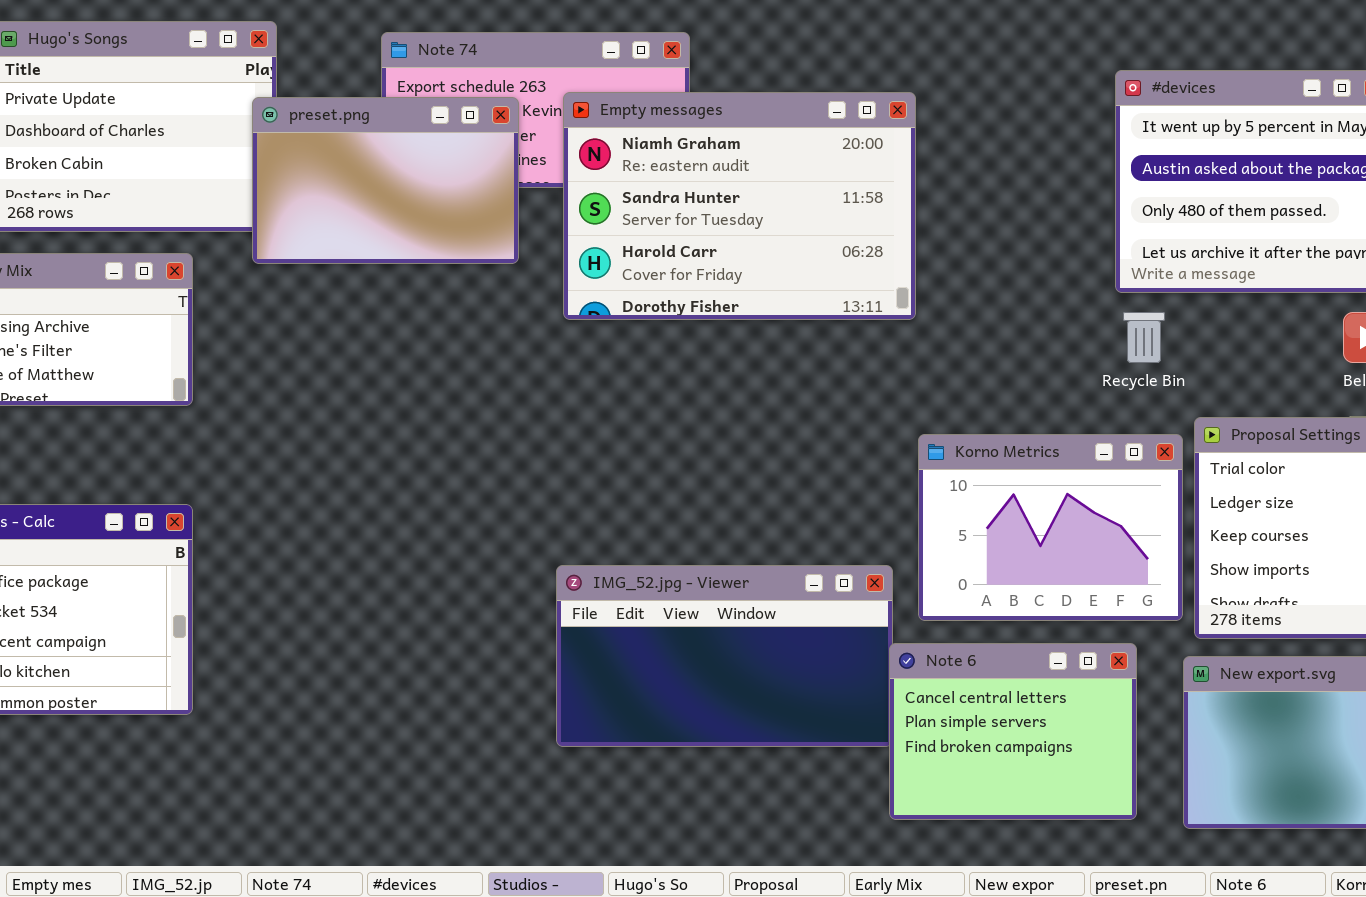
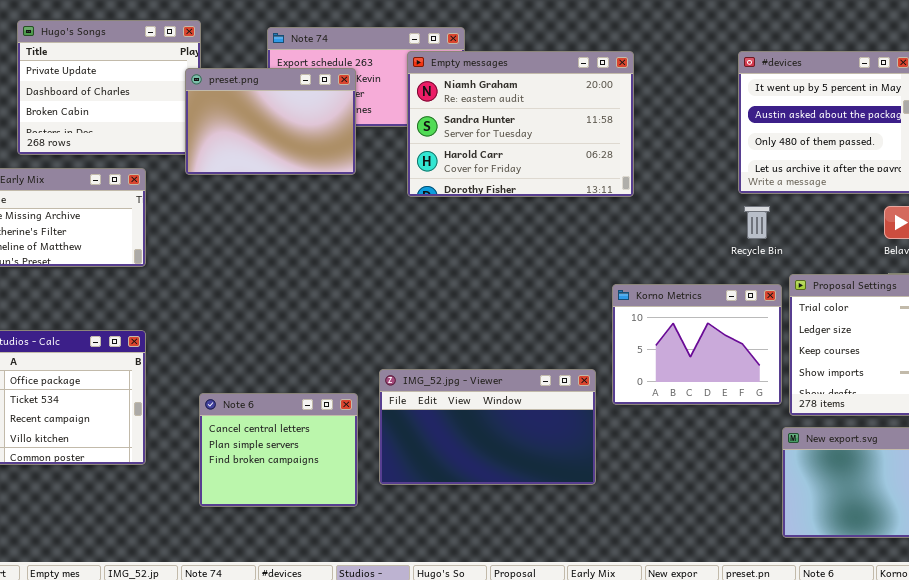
Empty messages: [563,92,916,320] -> [407,51,634,197], moved
Note 6: [889,643,1137,820] -> [199,393,358,507], moved

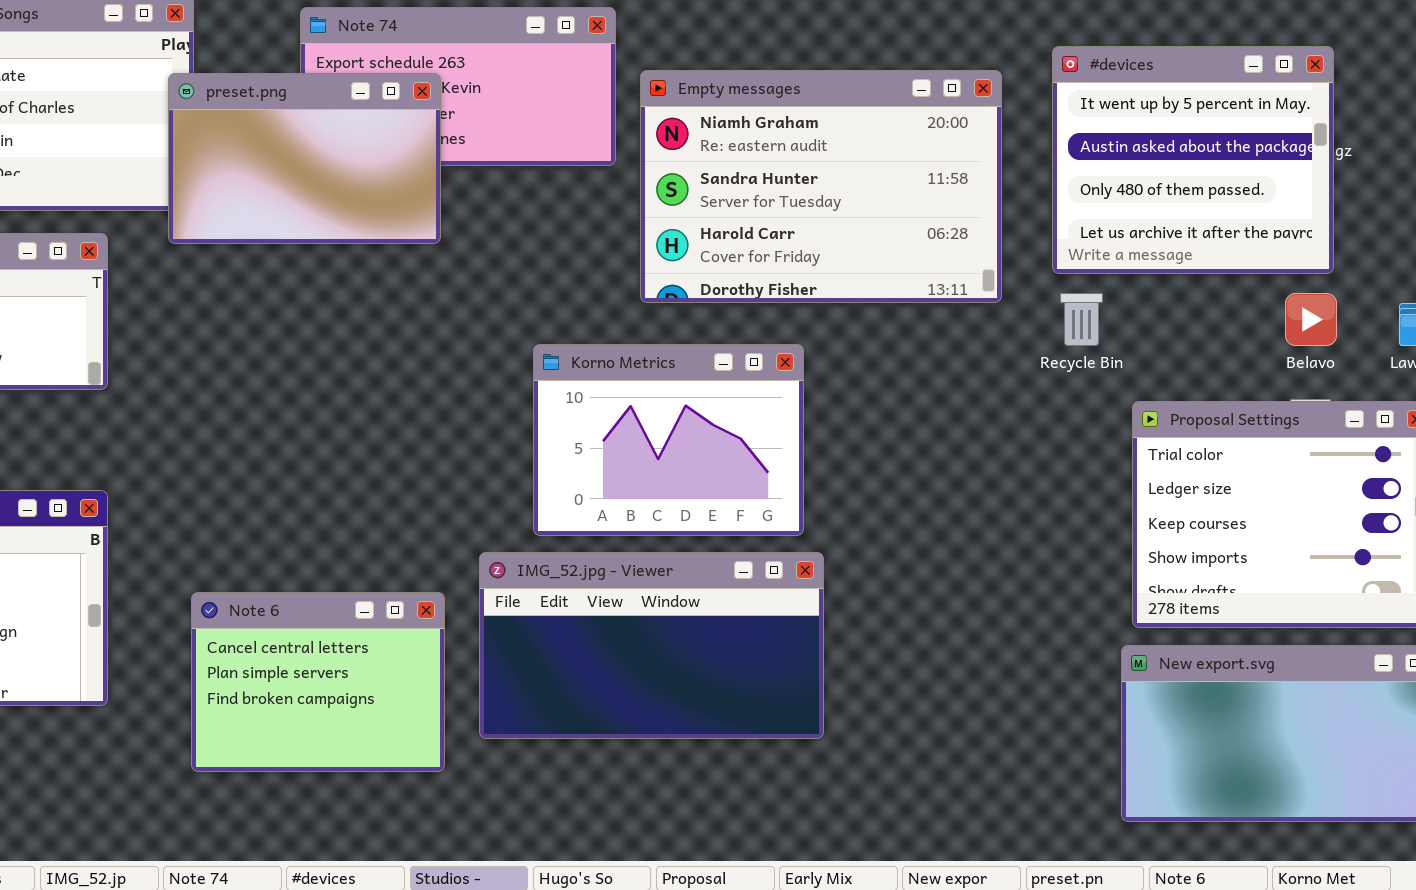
Empty messages: [407,51,634,197] -> [640,70,1002,303], moved
Korno Metrics: [612,284,782,405] -> [533,344,804,536], moved

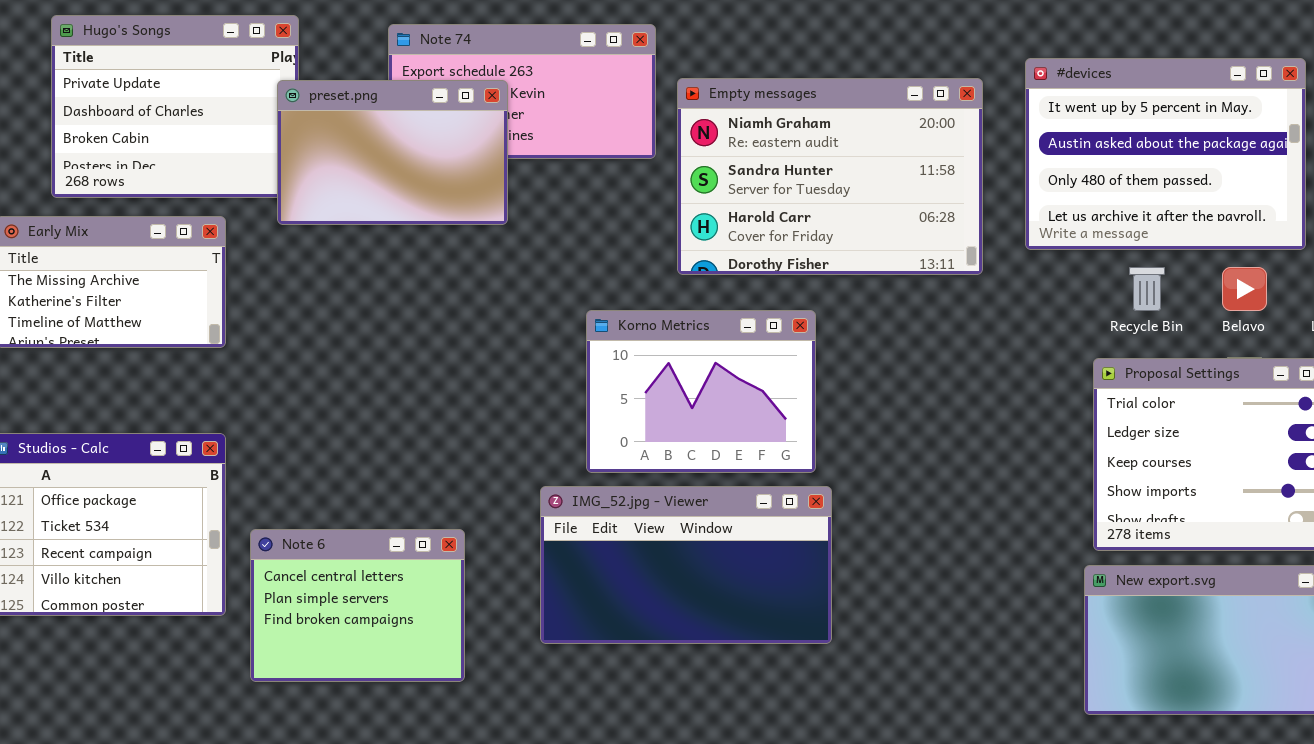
#devices: [1052,46,1334,274] -> [1025,58,1306,250], resized
Recycle Bin: [1060,293,1103,346] -> [1129,267,1165,311], moved
Note 6: [191,592,445,772] -> [250,529,465,682], moved

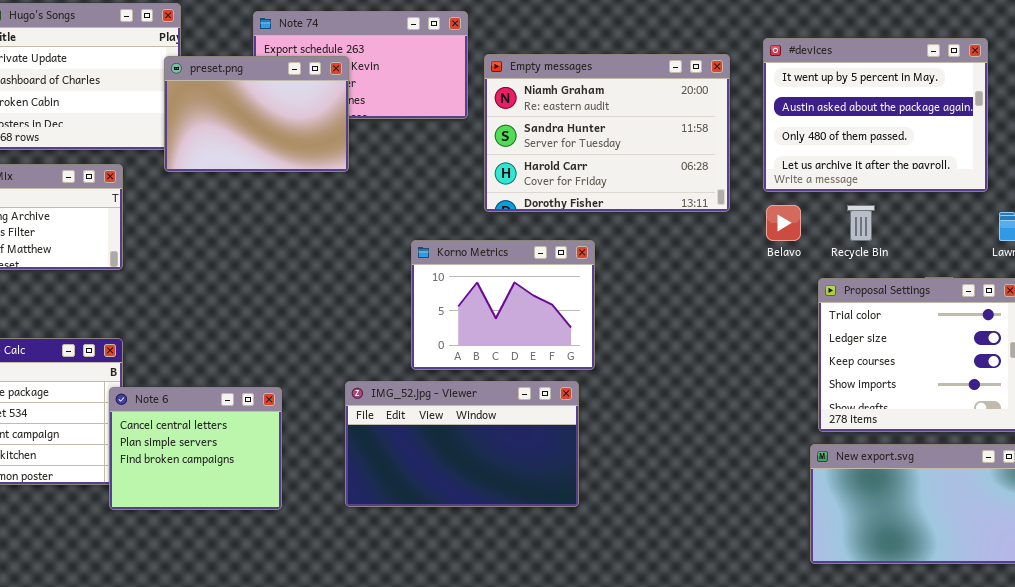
Belavo: [1222,267,1267,311] -> [766,205,801,241], moved
IMG_52.jpg - Viewer: [540,486,832,644] -> [345,381,579,507], moved
Note 6: [250,529,465,682] -> [109,387,282,510], moved

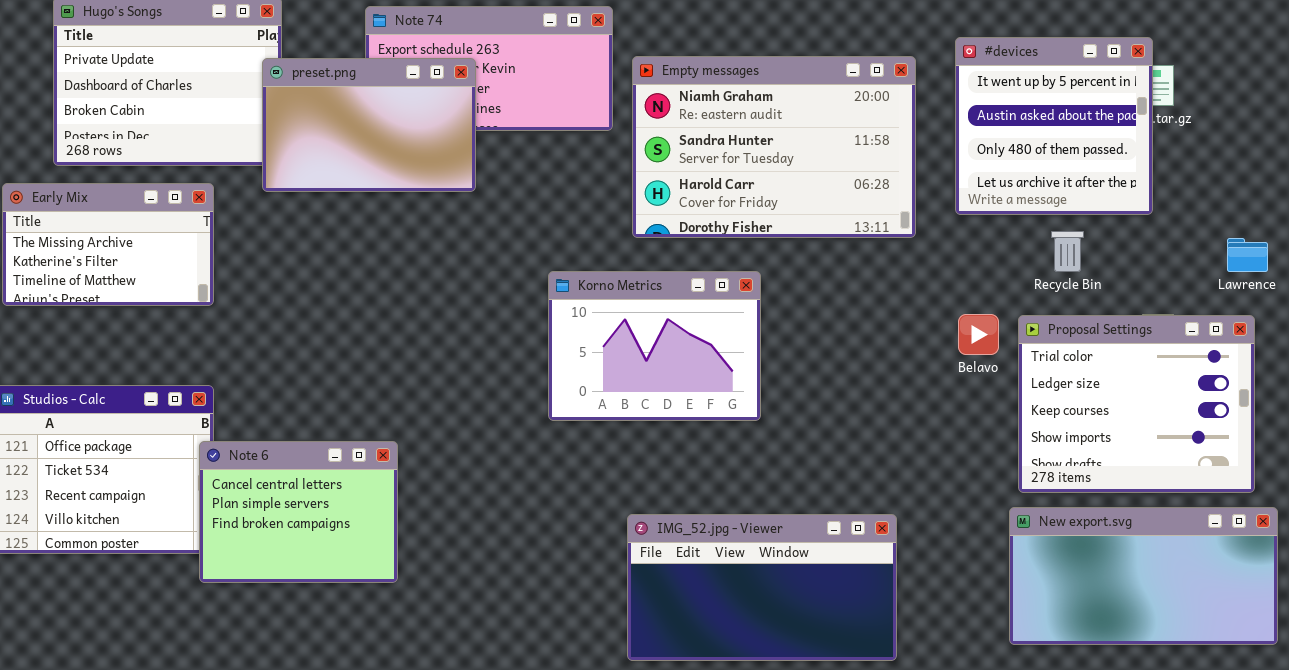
#devices: [763,38,988,192] -> [955,37,1153,215], resized
Belavo: [766,205,801,241] -> [958,314,999,355], moved
IMG_52.jpg - Viewer: [345,381,579,507] -> [627,514,897,661], moved

